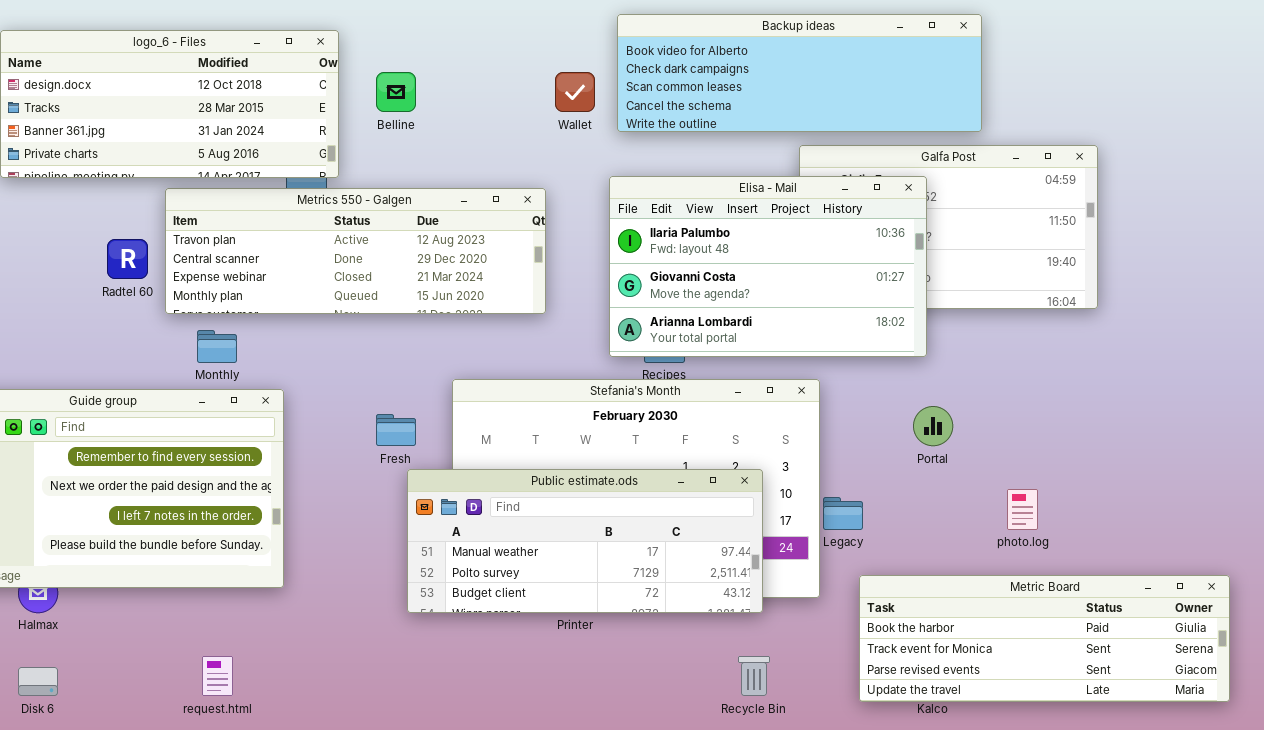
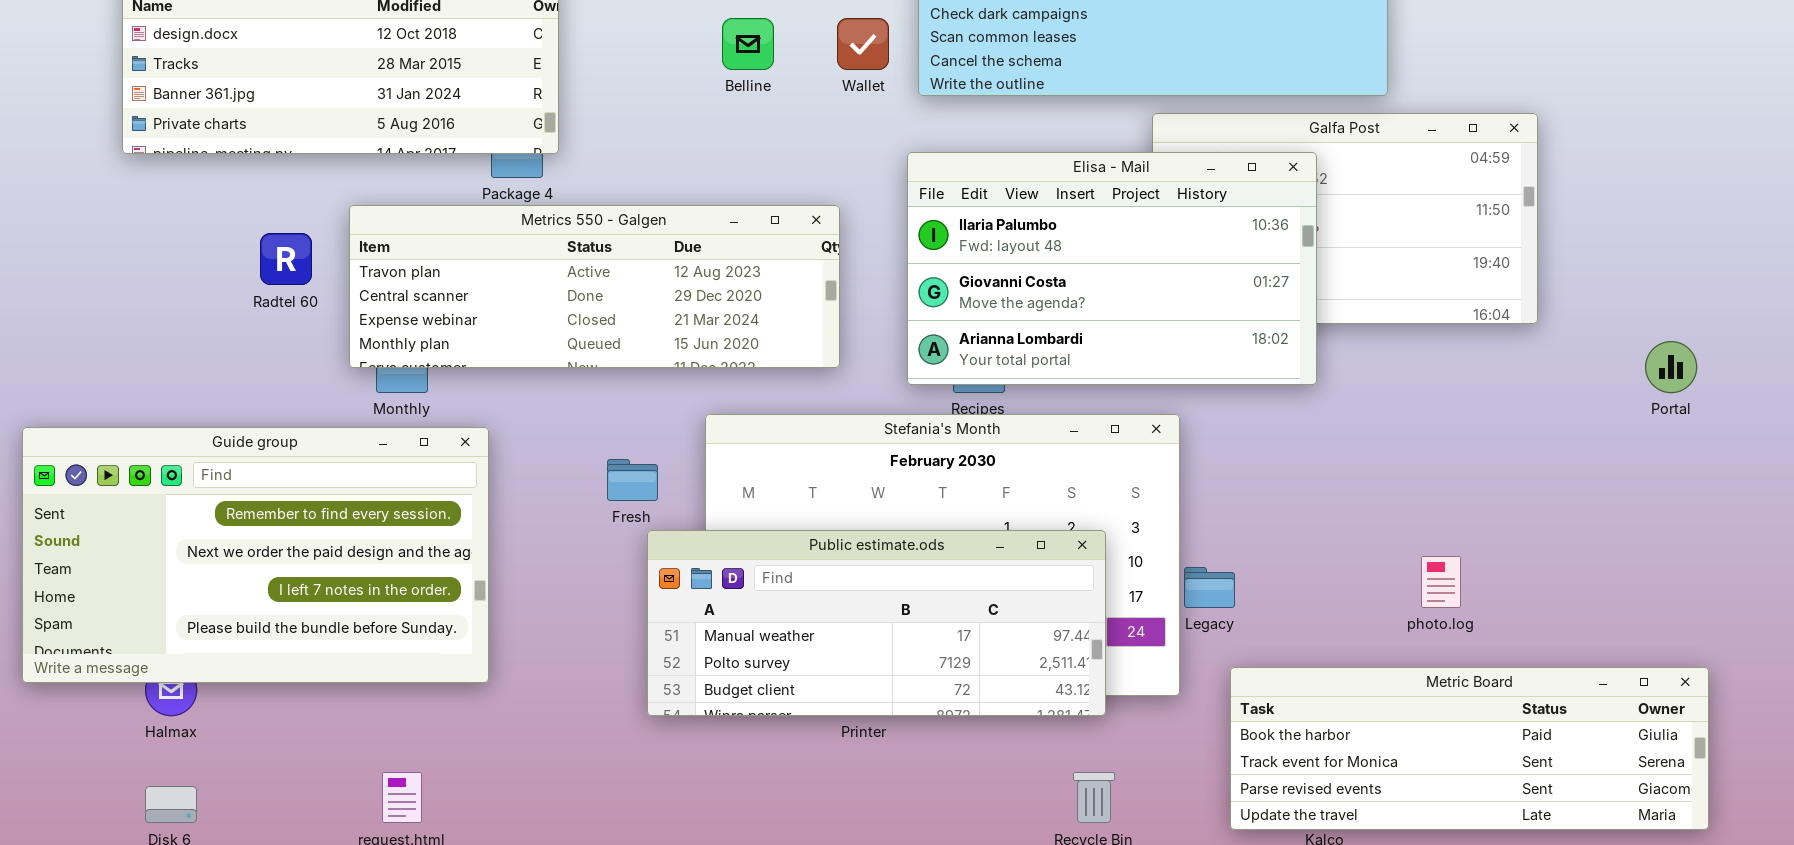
Belline: [376,72,416,112] -> [722,18,774,70], moved
Metrics 550 - Galgen: [165,188,546,314] -> [349,205,840,368], moved
Portal: [913,406,953,446] -> [1645,341,1697,393], moved

